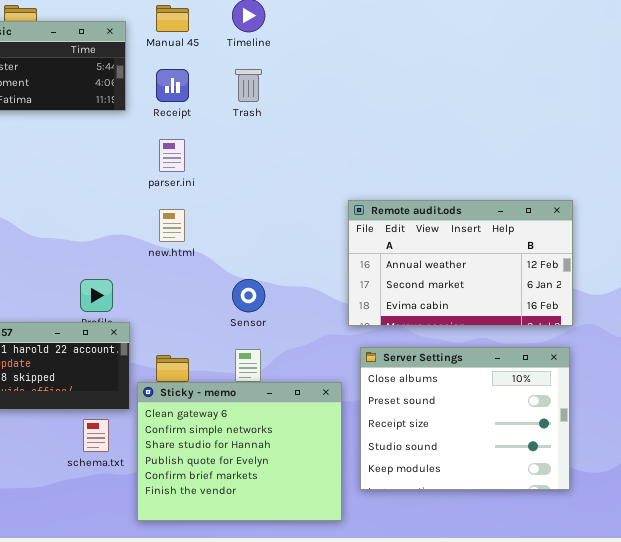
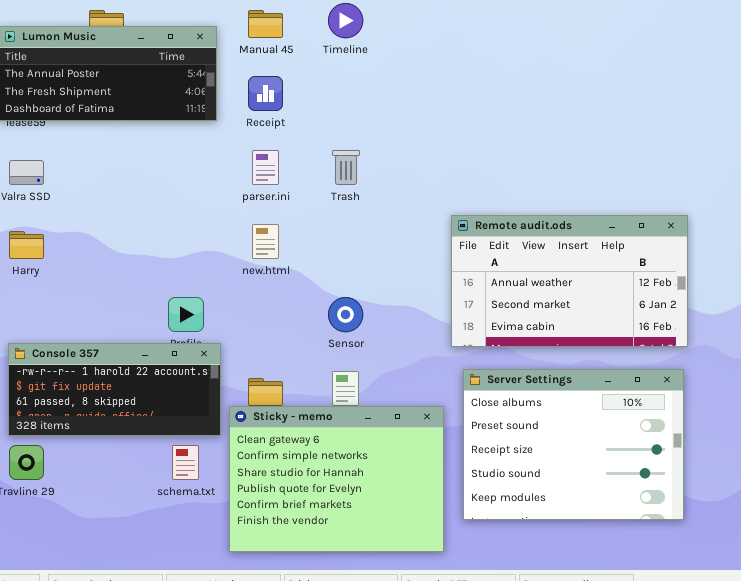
Trash: [235,69,262,102] -> [332,150,360,185], moved

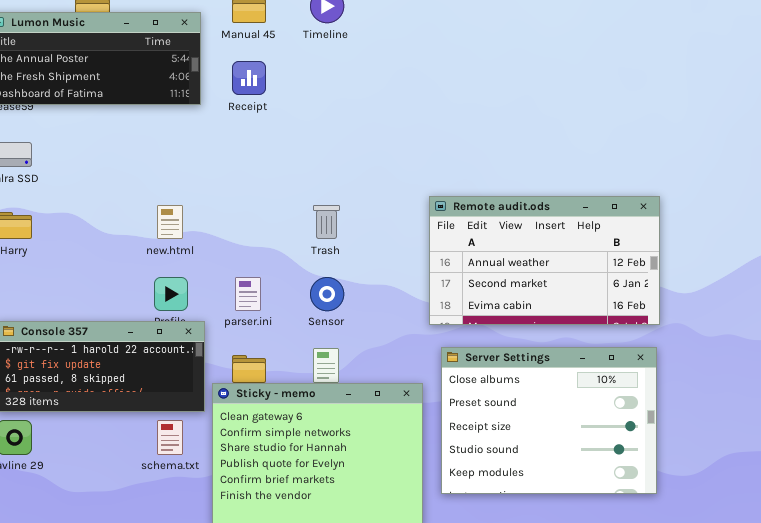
parser.ini: [252,150,279,185] -> [235,277,261,311], moved
Trash: [332,150,360,185] -> [313,205,340,239], moved
new.html: [252,224,279,259] -> [157,205,183,239], moved

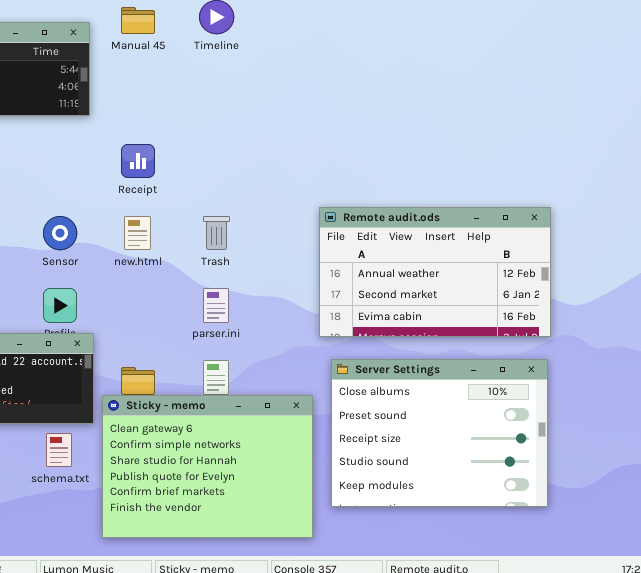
Receipt: [232,61,266,95] -> [121,144,155,178], moved
new.html: [157,205,183,239] -> [124,216,151,250], moved
parser.ini: [235,277,261,311] -> [203,288,229,323], moved
Sensor: [310,277,344,311] -> [43,216,77,250], moved

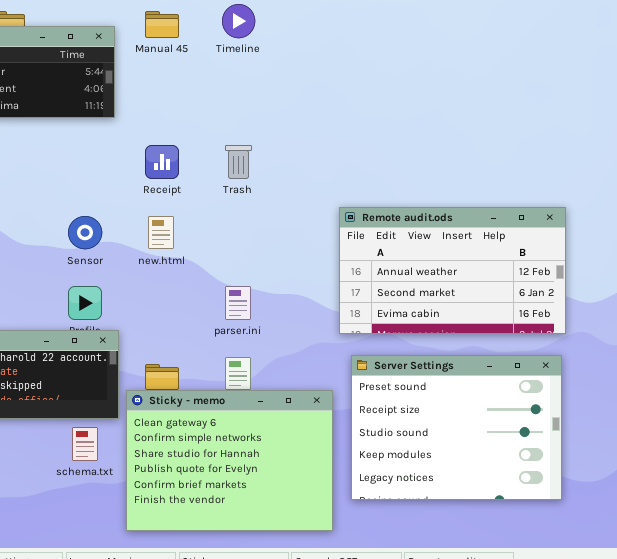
Trash: [203,216,230,250] -> [225,145,252,179], moved
Server Settings: [331,359,548,507] -> [351,355,562,500], scrolled down 1 row

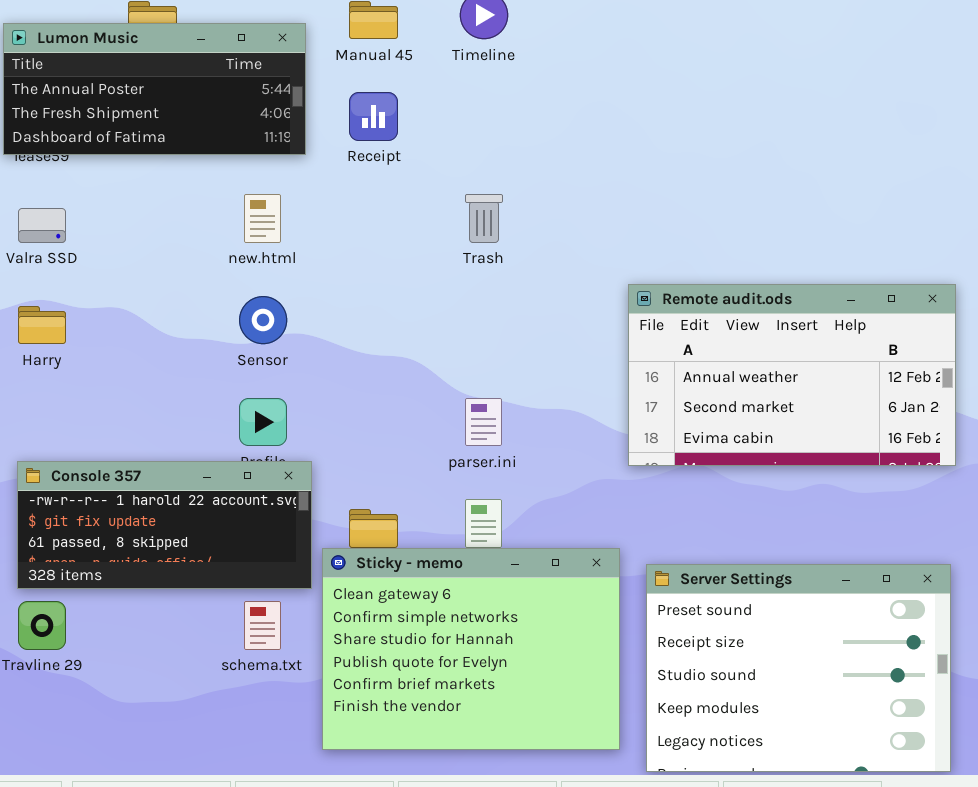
Receipt: [145,145,179,179] -> [349,92,398,141], moved
new.html: [148,216,174,249] -> [244,194,281,243], moved
Server Settings: [351,355,562,500] -> [646,564,951,772], moved

